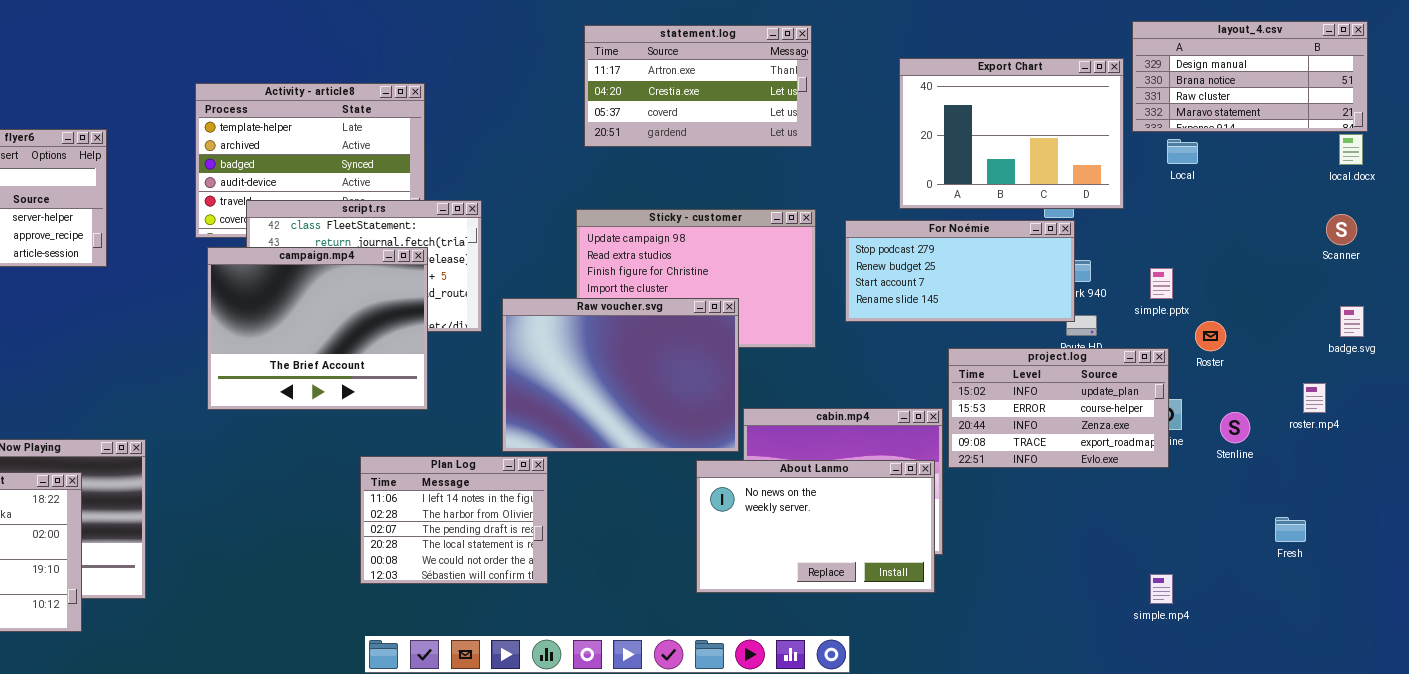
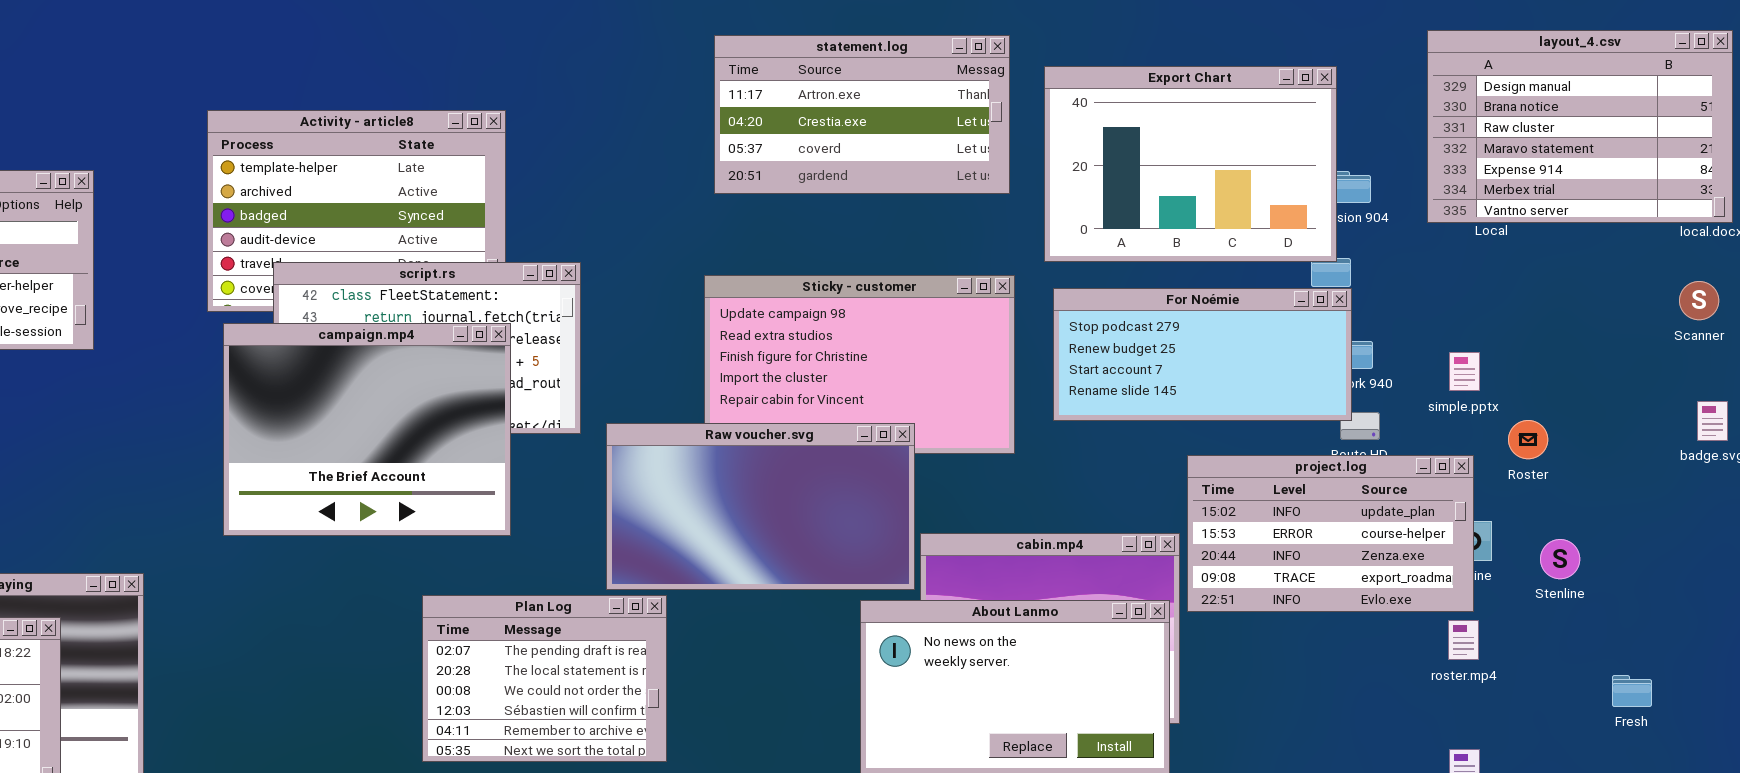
layout_4.csv: [1132,21,1368,132] -> [1427,30,1733,223], resized
Export Chart: [899,58,1124,209] -> [1044,66,1337,262], moved
Raw voucher.svg: [502,298,739,452] -> [606,423,915,590], resized
roster.mp4: [1303,383,1326,413] -> [1448,620,1479,660], moved
Plan Log: [360,456,548,584] -> [422,595,667,762], scrolled down 2 rows

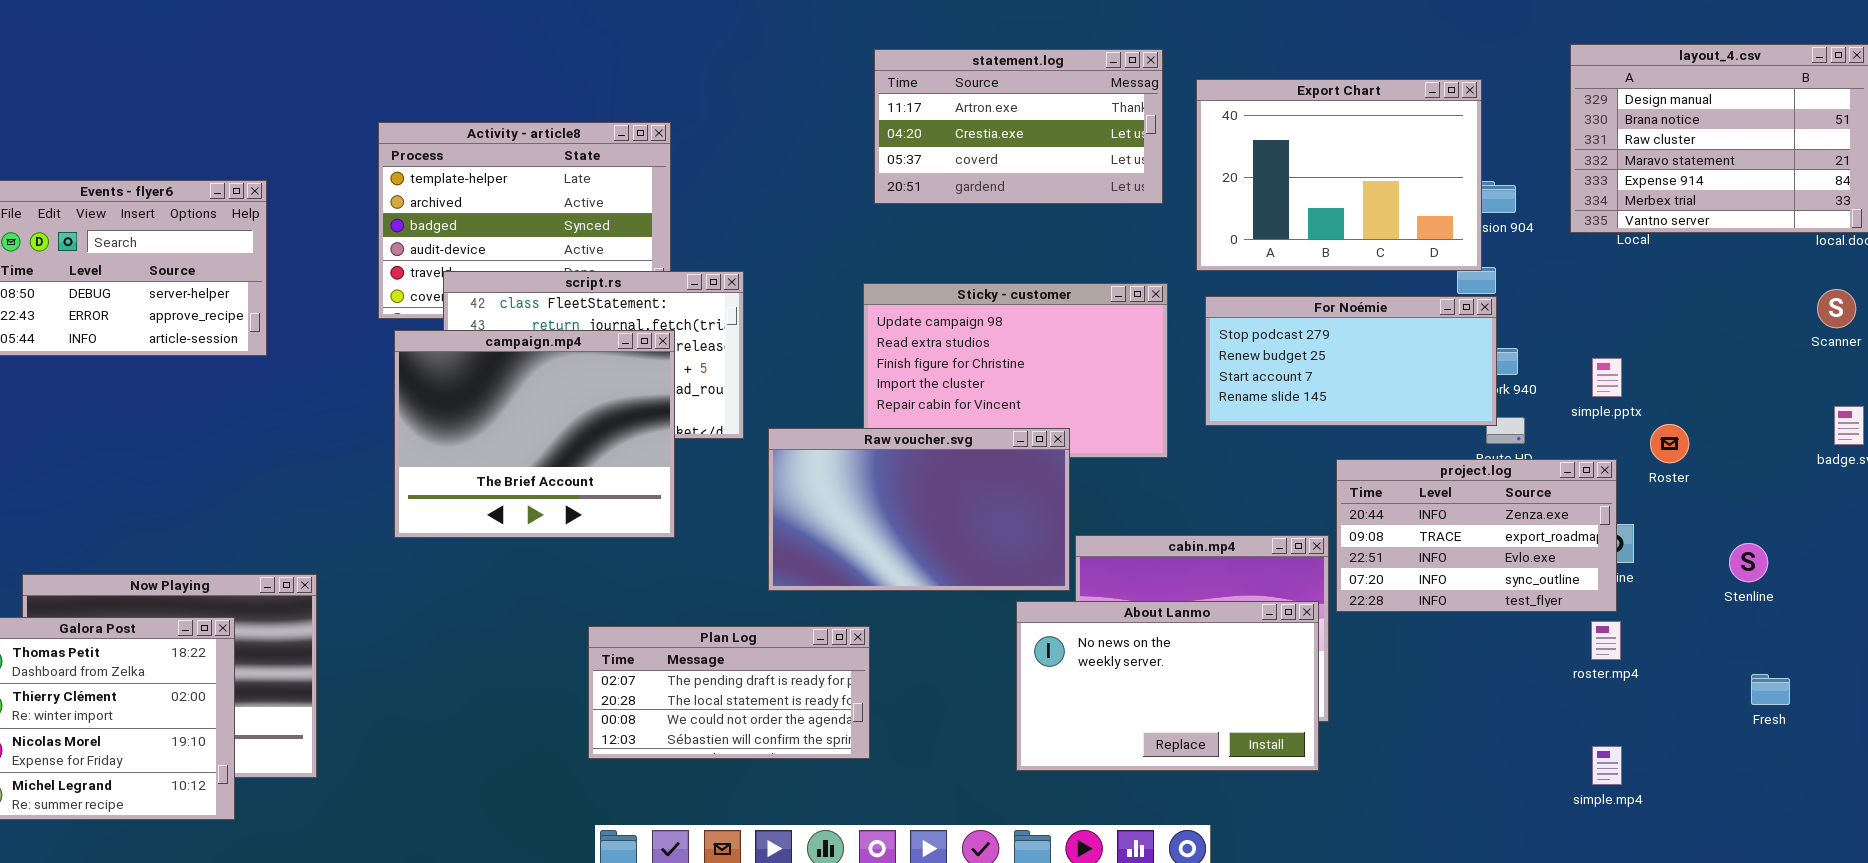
project.log: [1187,455,1474,612] -> [1336,459,1617,612], scrolled down 2 rows
Stenline: [1540,539,1580,579] -> [1729,543,1768,582], moved
Plan Log: [422,595,667,762] -> [588,626,870,759], resized

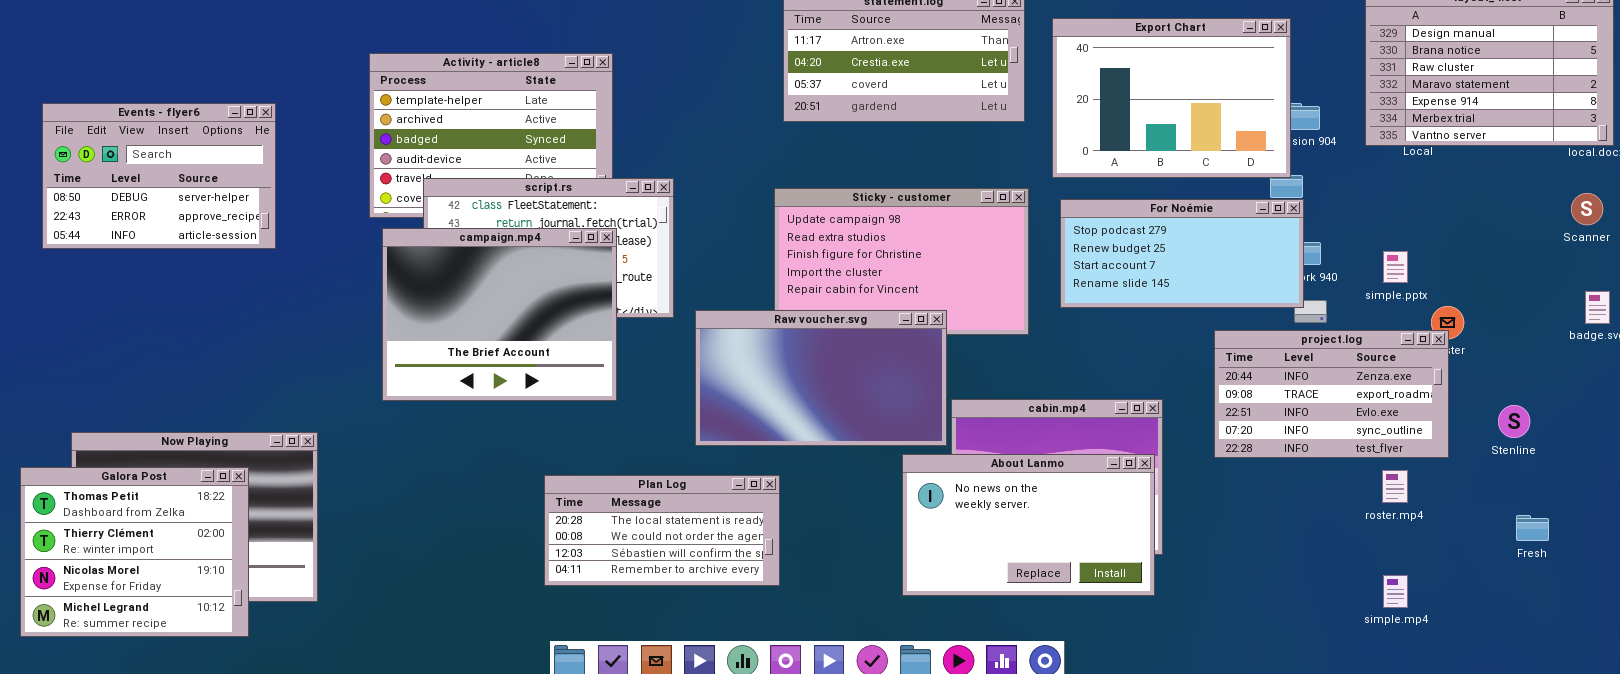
project.log: [1336,459,1617,612] -> [1214,330,1449,458], moved
Plan Log: [588,626,870,759] -> [544,475,780,586], scrolled down 1 row

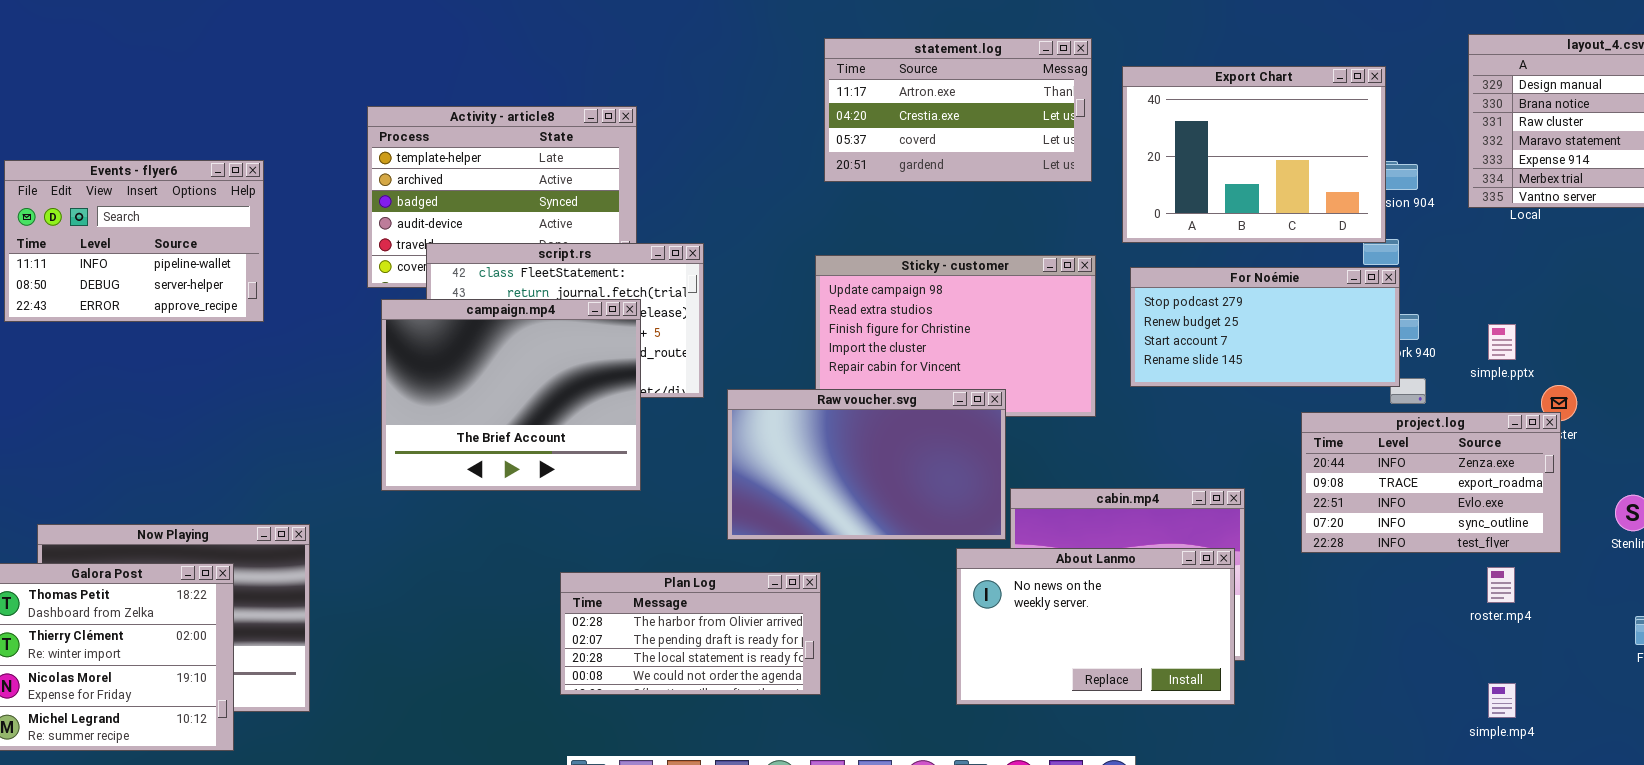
Events - flyer6: [42,103,276,249] -> [4,160,264,322], scrolled up 1 row
Plan Log: [544,475,780,586] -> [560,572,821,695], scrolled up 2 rows

